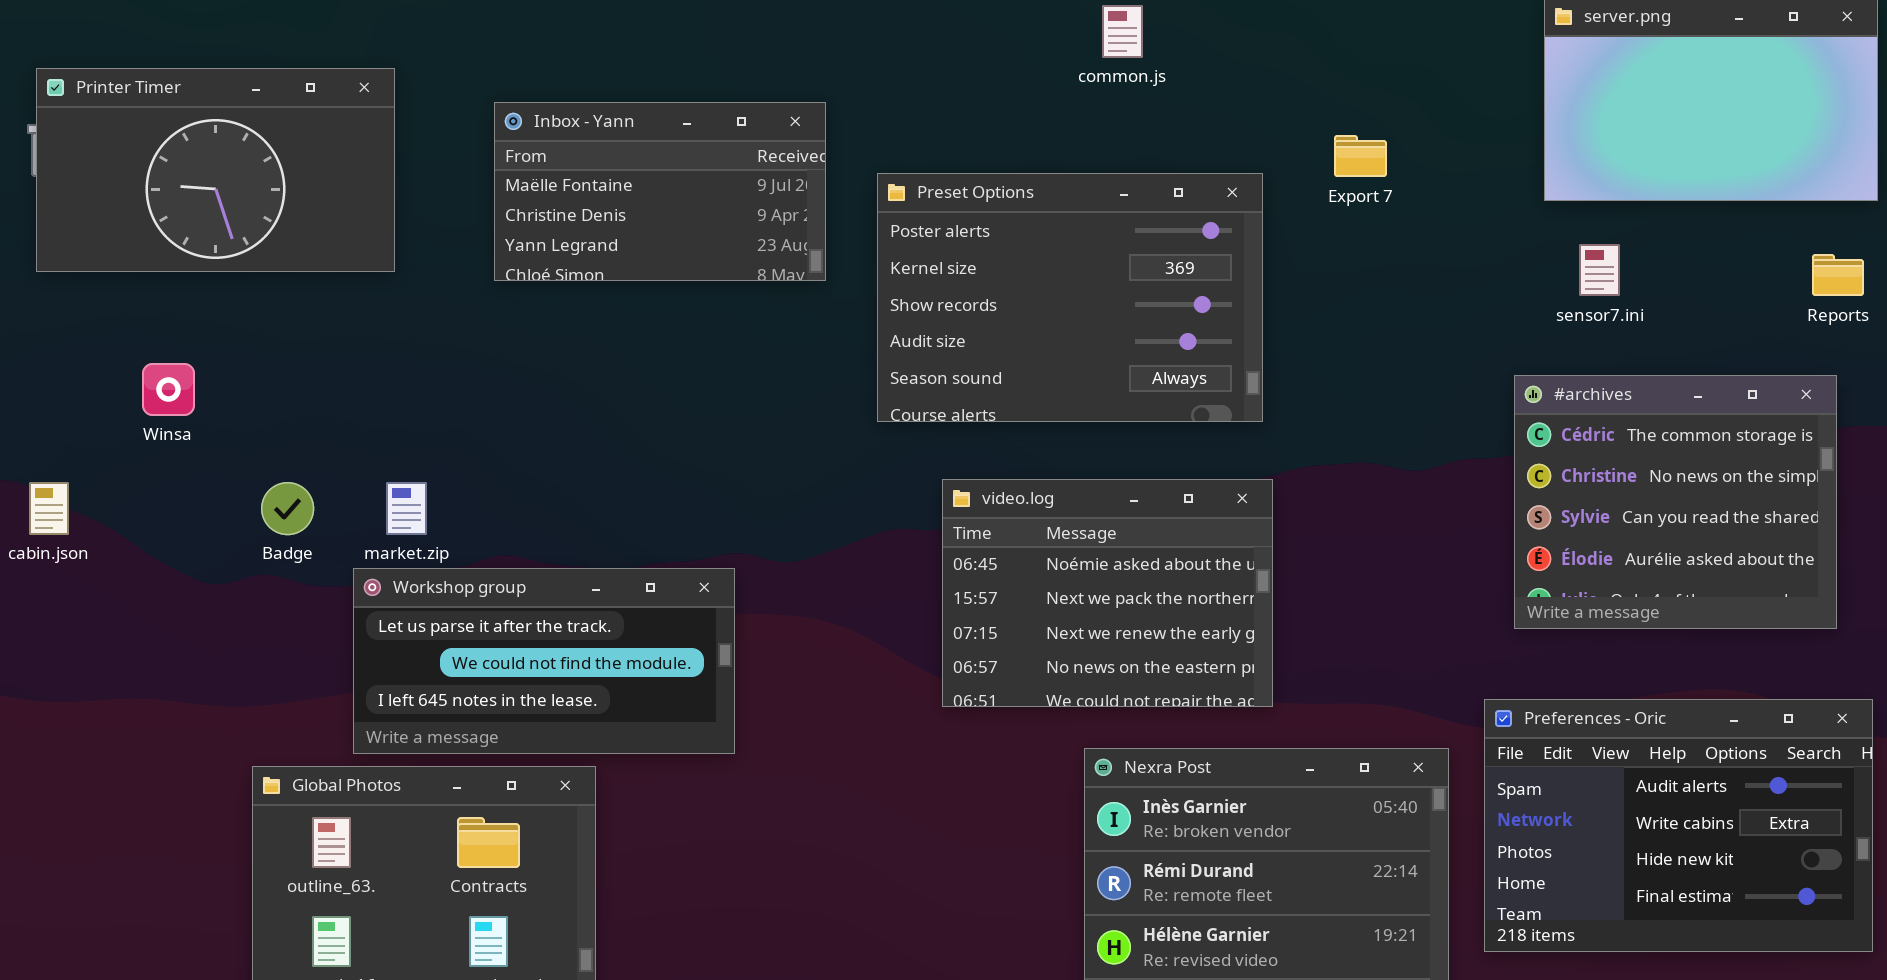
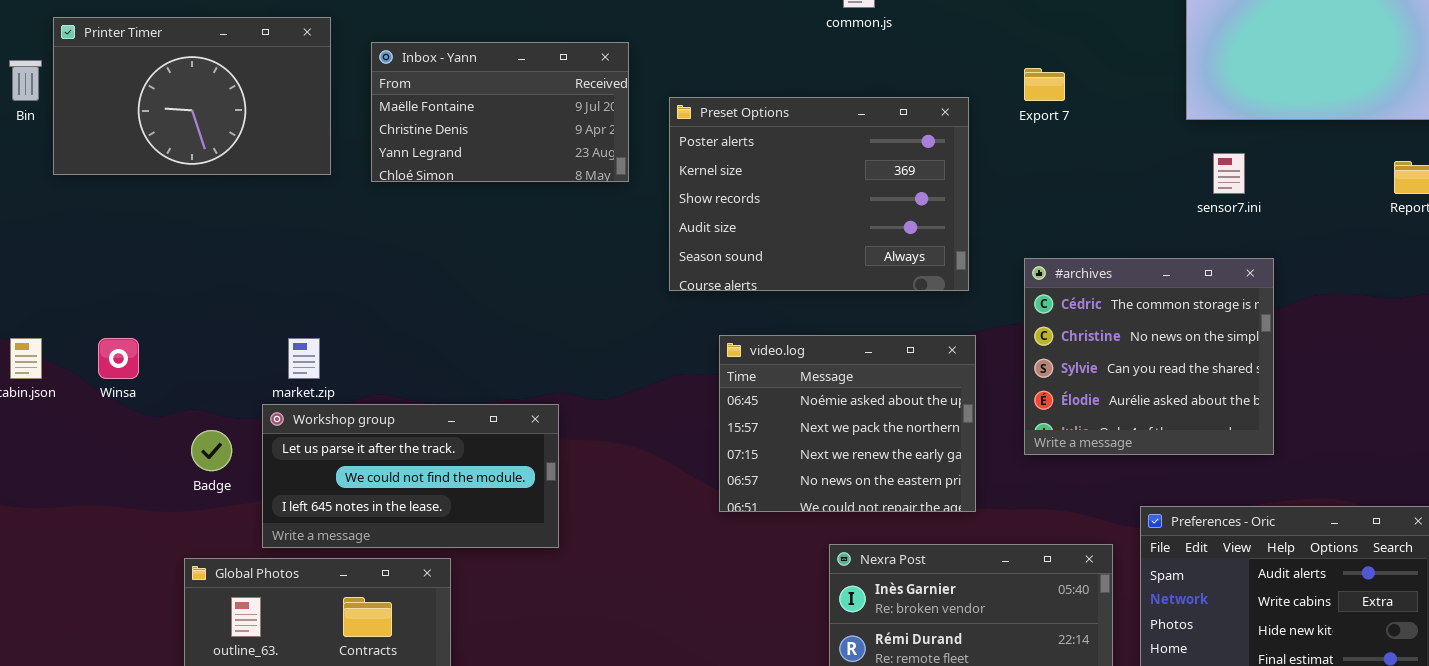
Printer Timer: [36,68,395,272] -> [53,17,331,175], moved
Winsa: [142,363,195,416] -> [98,338,139,379], moved
#archives: [1514,375,1837,629] -> [1024,258,1274,455], moved
Badge: [261,482,314,535] -> [191,430,232,471], moved

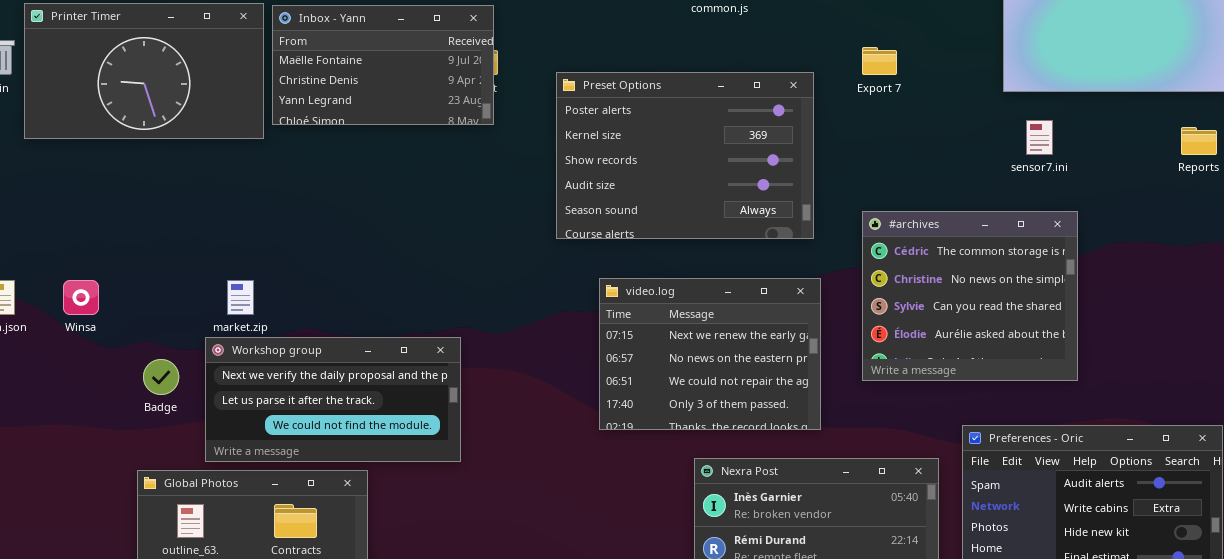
Inbox - Yann: [371,42,629,182] -> [272,5,494,125], moved
video.log: [719,335,976,512] -> [599,278,821,430], scrolled down 2 rows
Workshop group: [262,404,559,548] -> [205,337,461,462], scrolled up 1 row

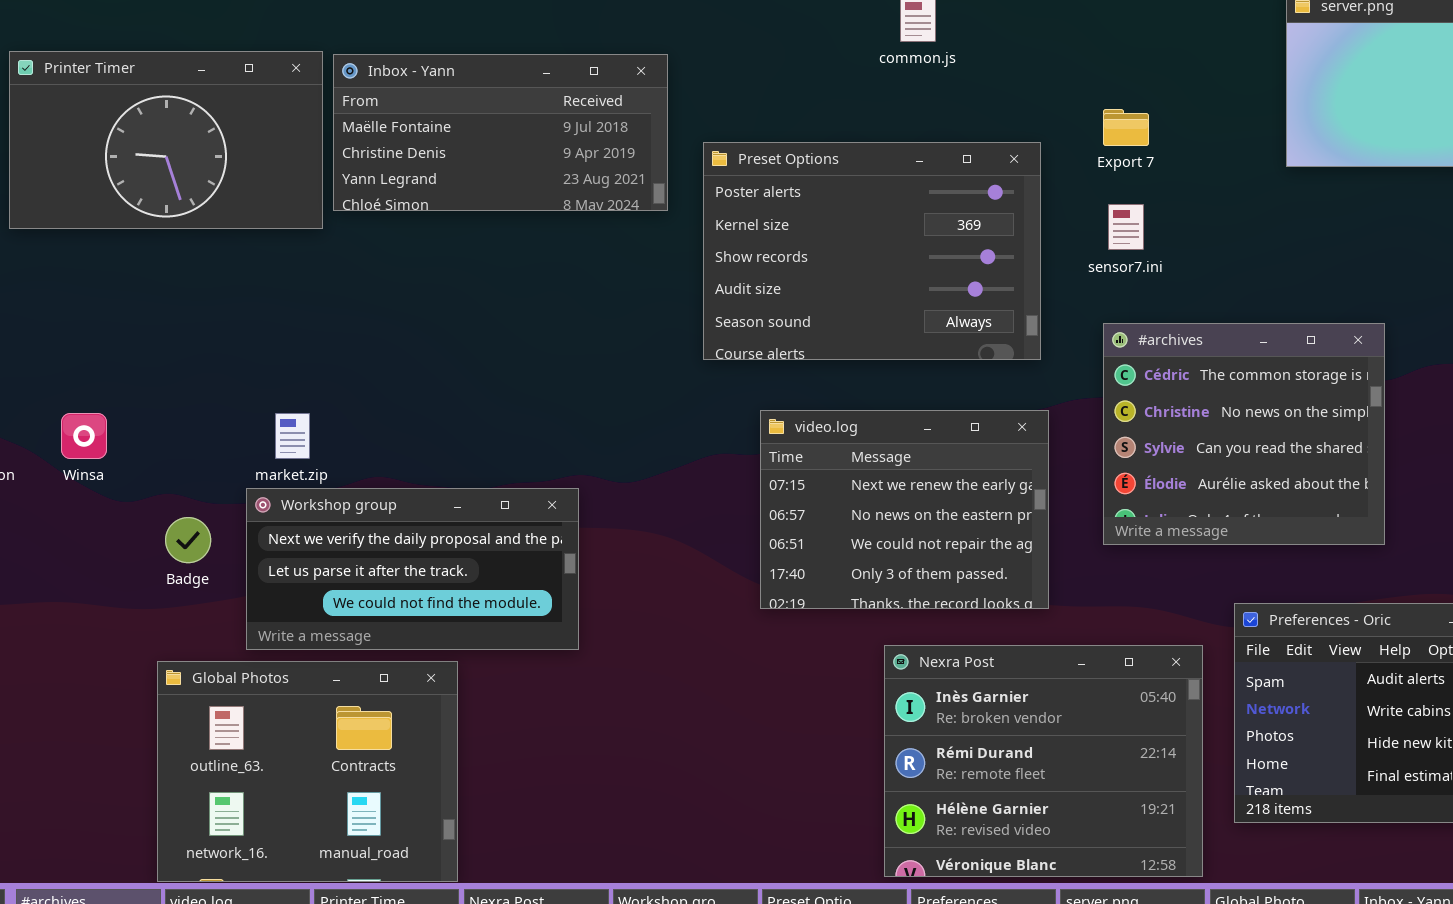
Inbox - Yann: [272,5,494,125] -> [333,54,668,211], resized
sensor7.ini: [1026,120,1053,155] -> [1108,204,1144,250], moved

